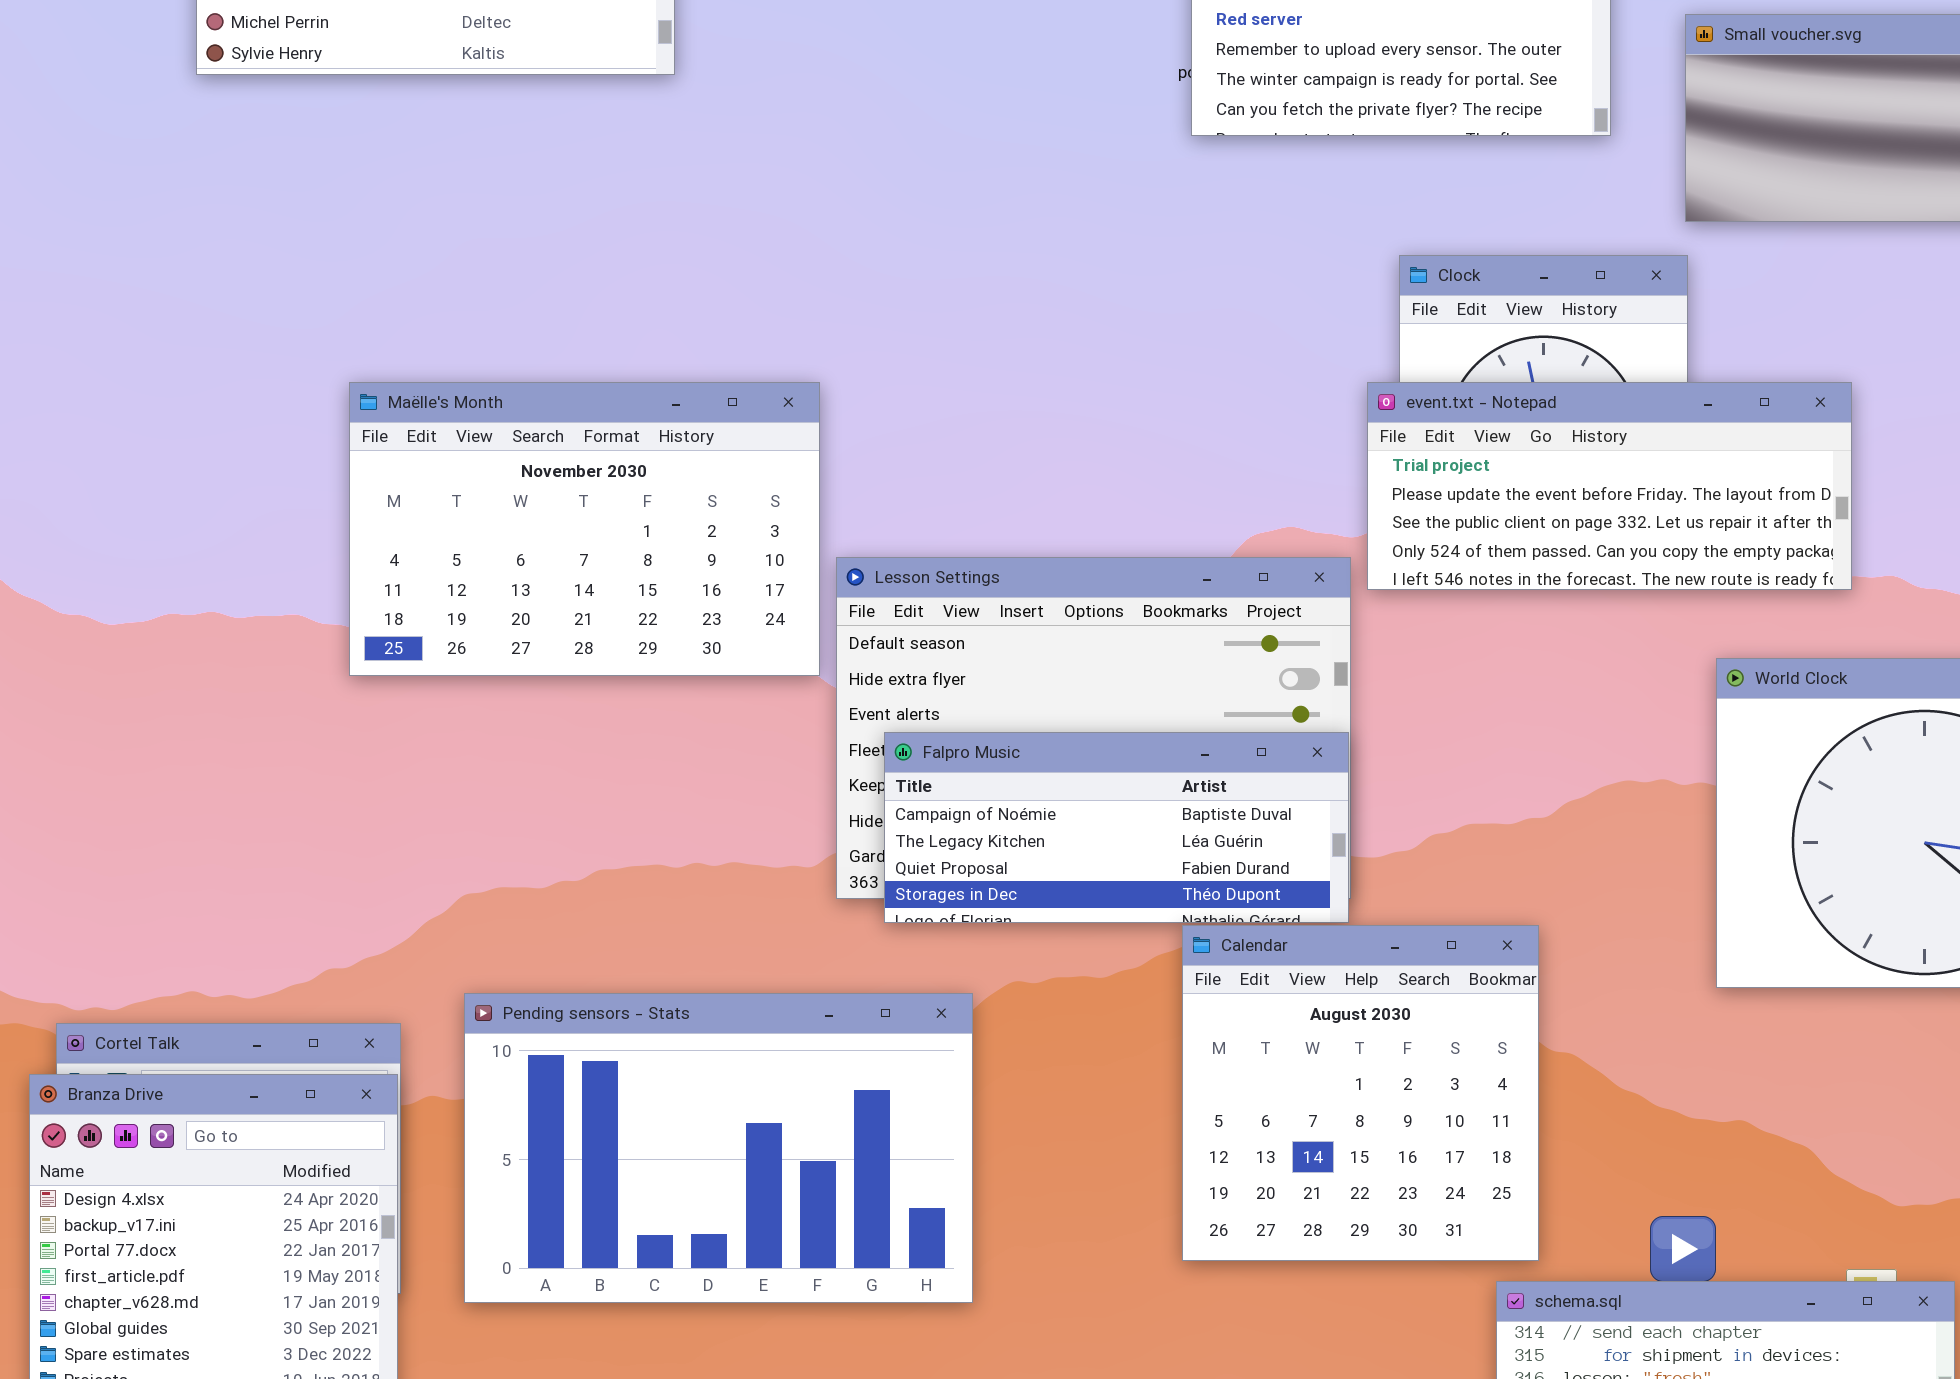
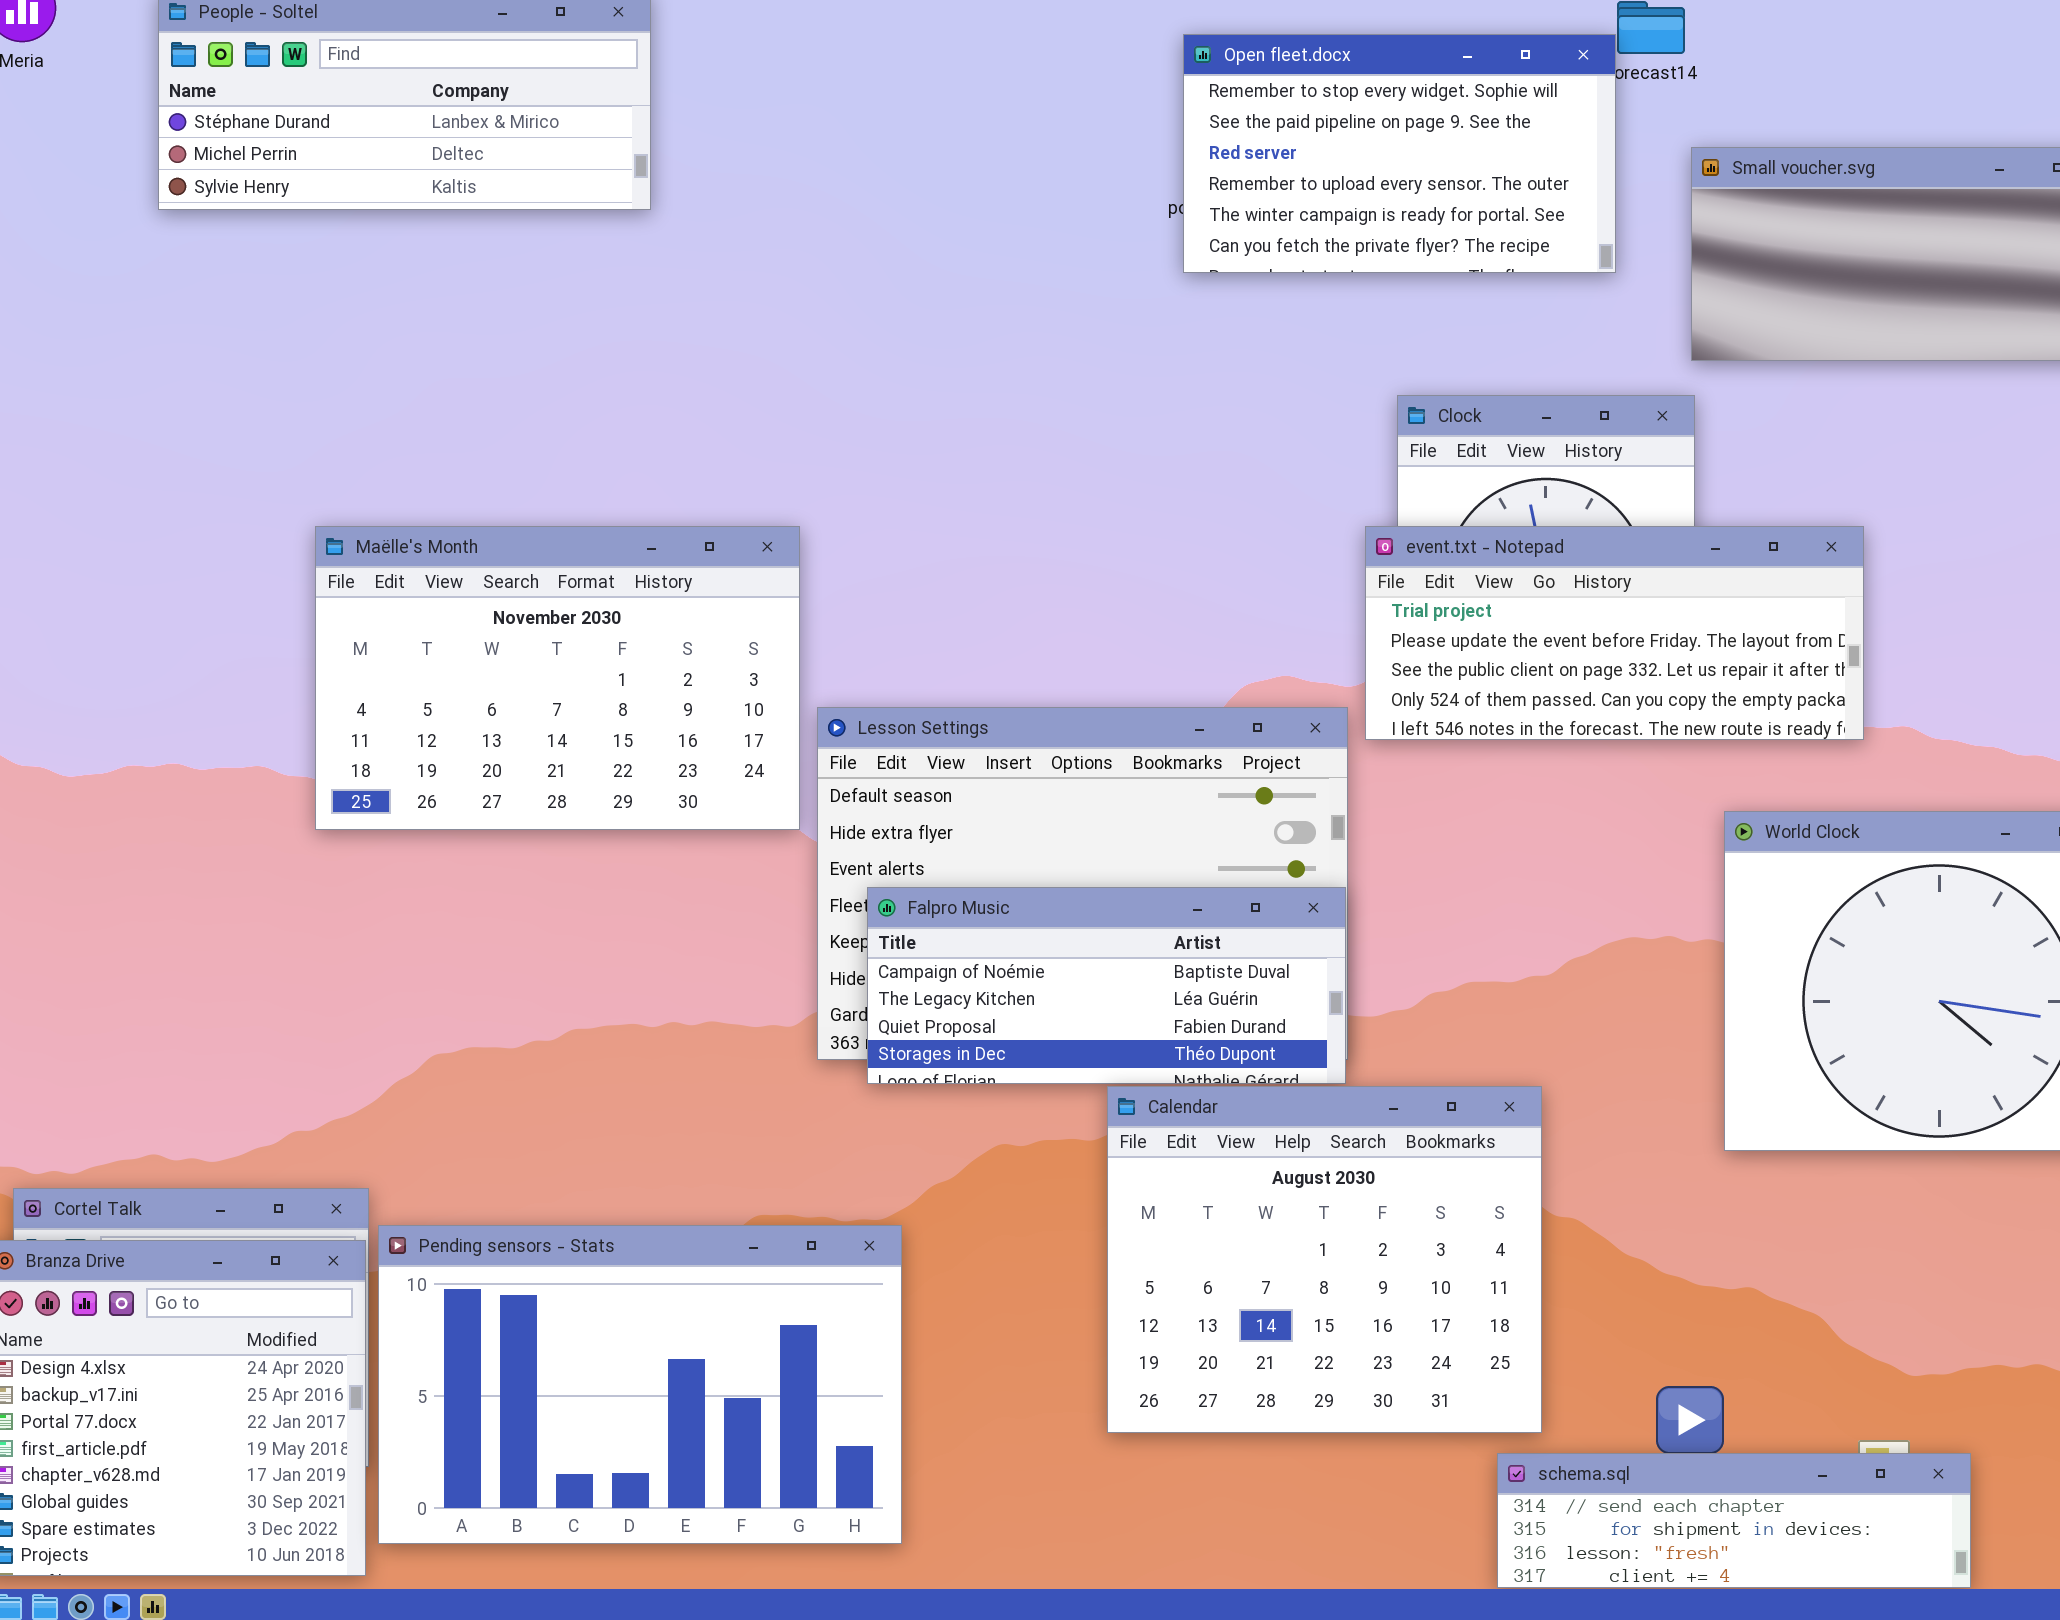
Calendar: [1182,925,1539,1261] -> [1107,1086,1542,1433], resized
Pending sensors - Stats: [464,993,973,1303] -> [378,1225,902,1544], moved

